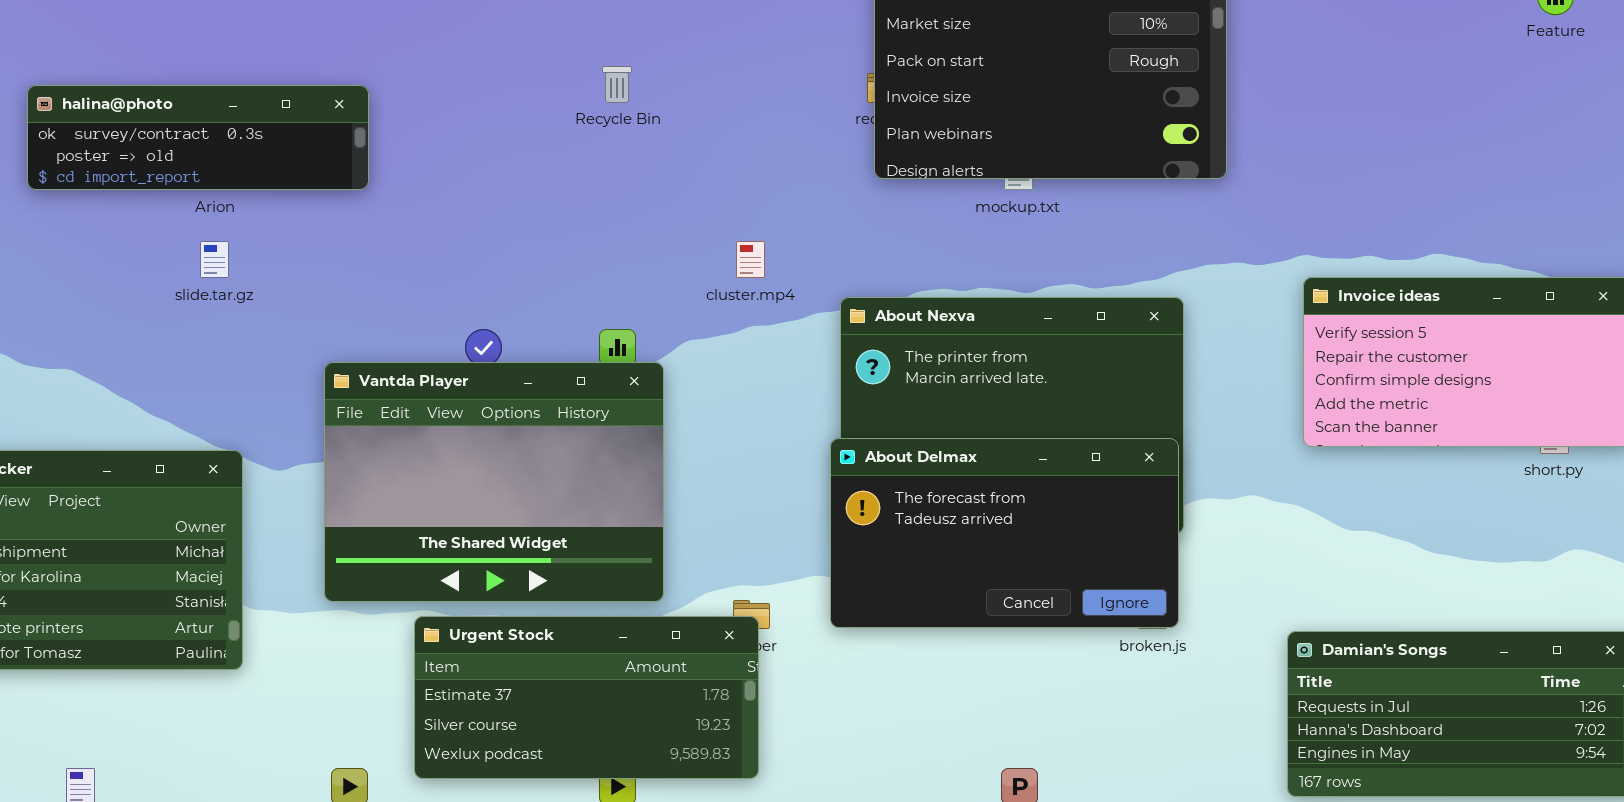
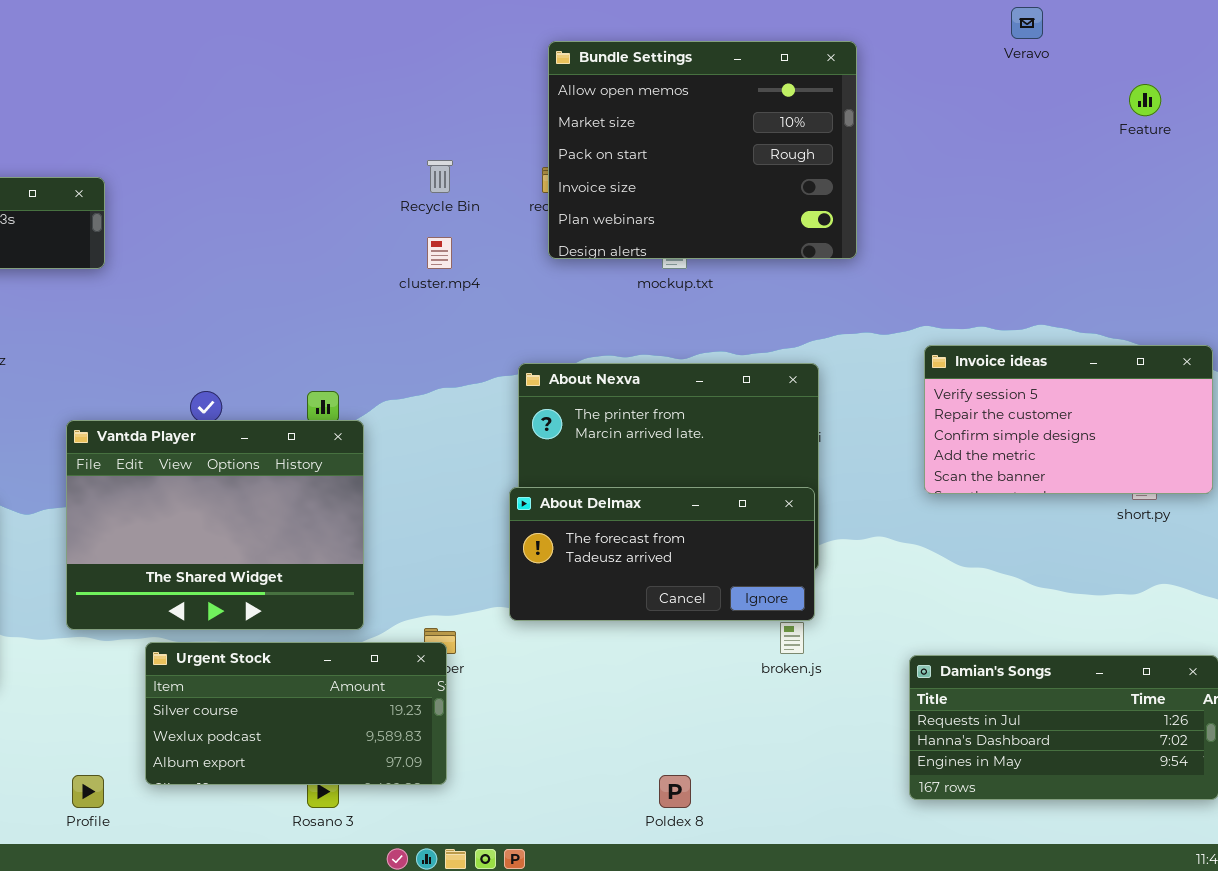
Recycle Bin: [602,66,632,103] -> [427,160,453,193], moved
cluster.mp4: [736,241,765,278] -> [427,237,452,269], moved
About Delmax: [830,438,1179,628] -> [509,487,815,621], resized
Urgent Stock: [414,616,759,779] -> [145,642,447,785], scrolled down 1 row

